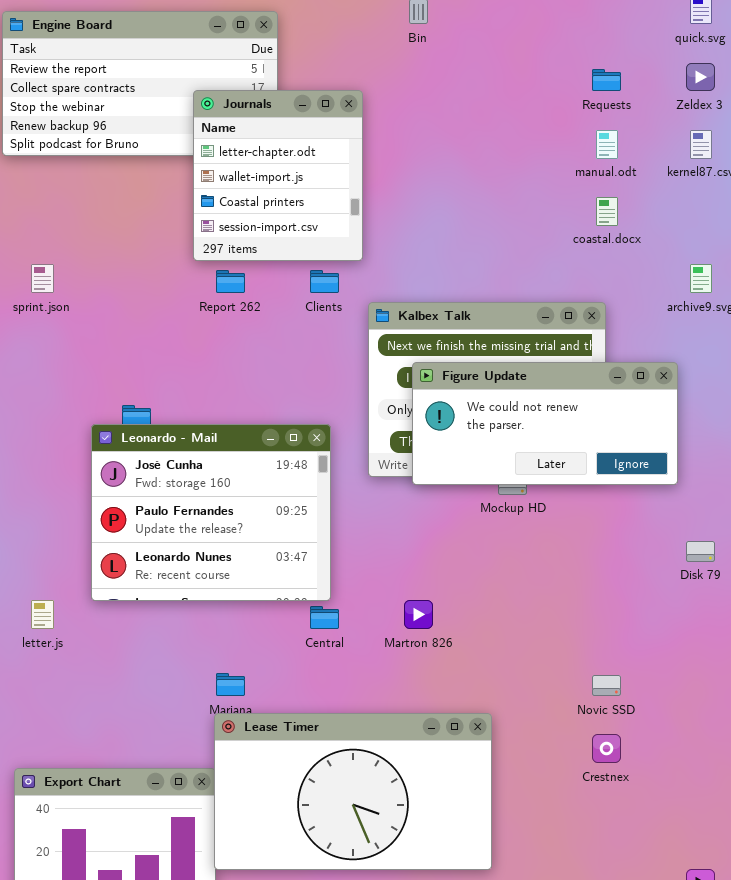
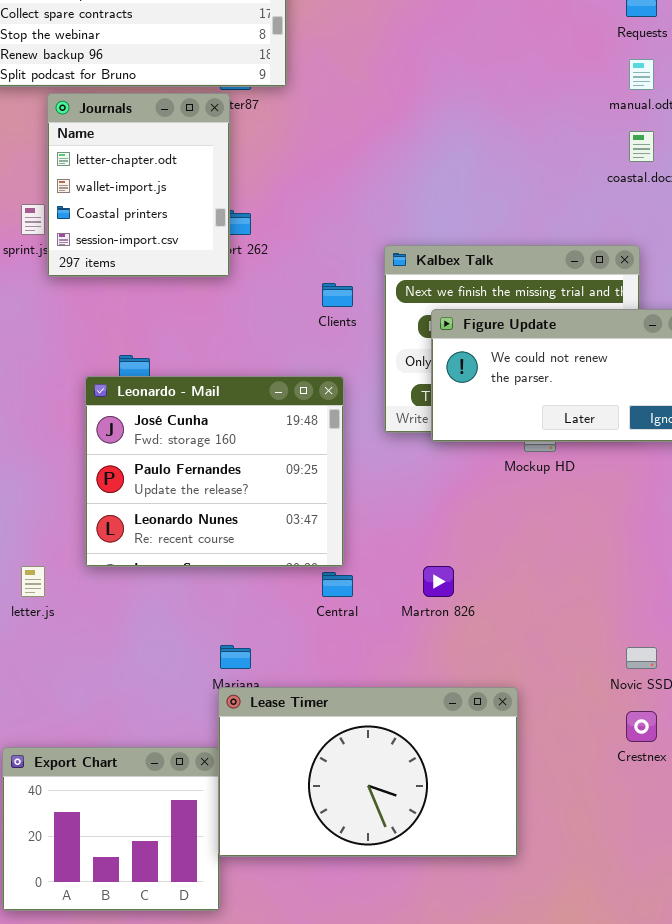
Journals: [193,90,363,261] -> [47,93,230,277], moved
Clients: [310,270,339,293] -> [322,283,353,307], moved

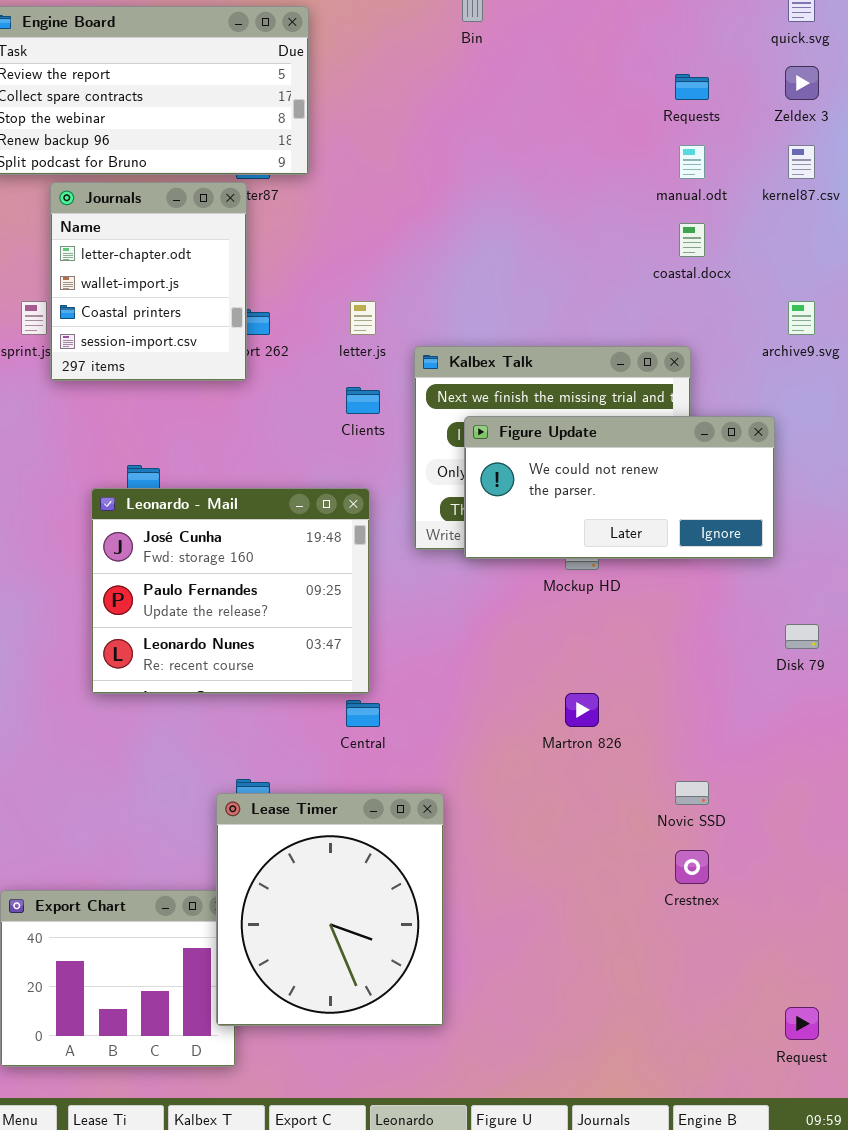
letter.js: [21,566,45,597] -> [350,301,376,335], moved
Martron 826: [423,566,454,597] -> [565,693,599,727], moved
Lease Timer: [218,687,518,857] -> [216,793,444,1026], moved, resized

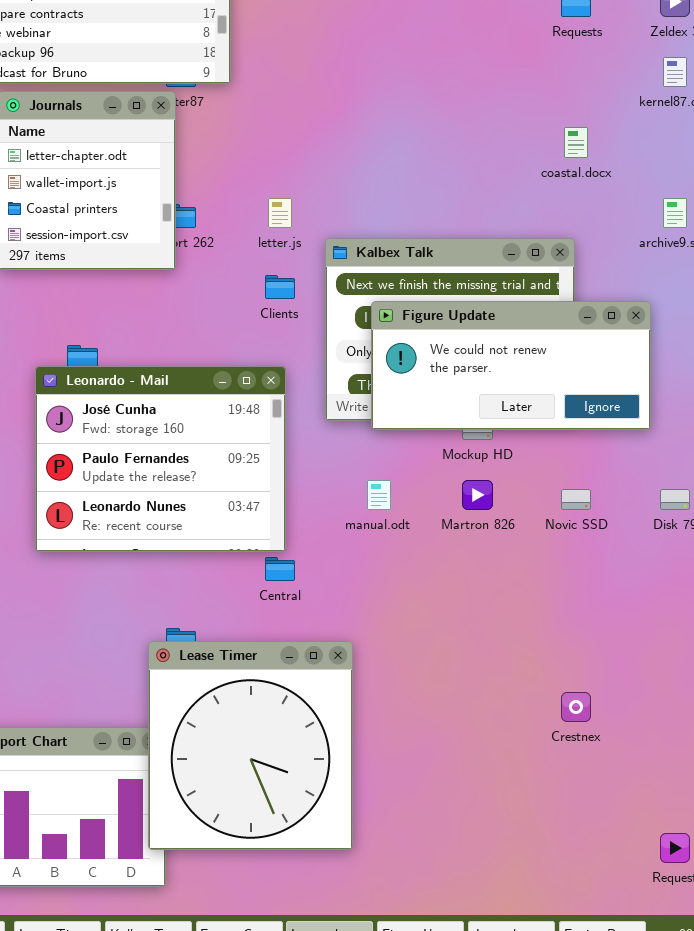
manual.odt: [679,145,705,179] -> [367,480,391,510], moved
Martron 826: [565,693,599,727] -> [462,480,493,510], moved
Novic SSD: [675,781,709,805] -> [561,489,591,510], moved

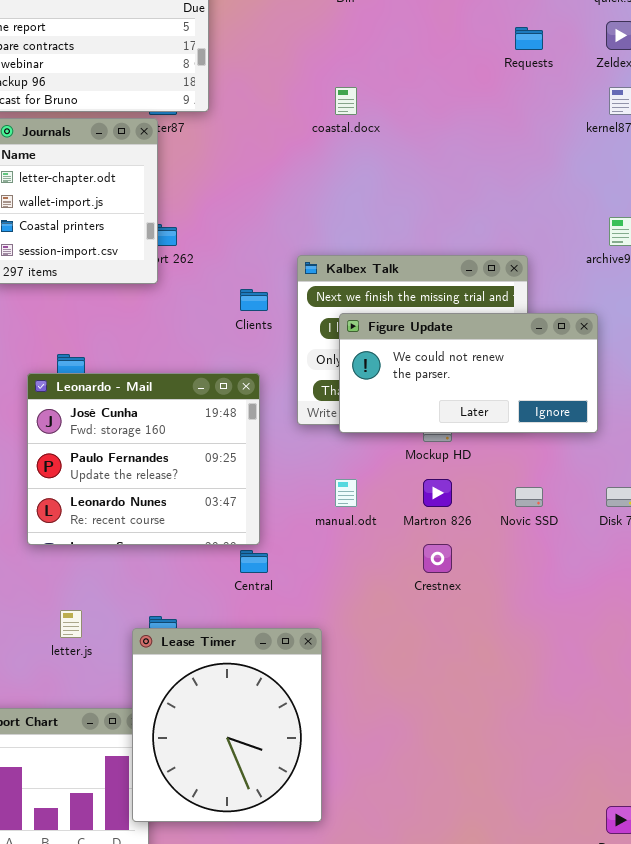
coastal.docx: [564,127,588,158] -> [335,87,357,115], moved
letter.js: [268,198,292,228] -> [60,610,82,638], moved
Crestnex: [561,692,591,722] -> [423,544,452,573], moved

